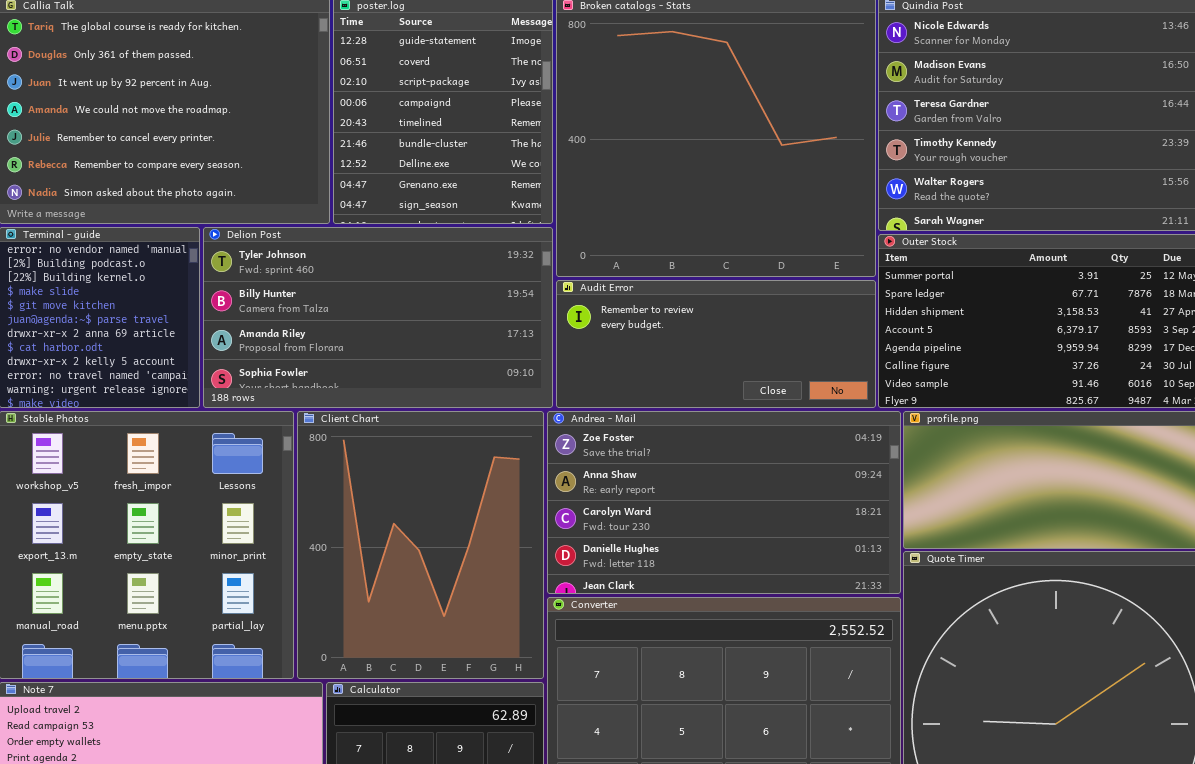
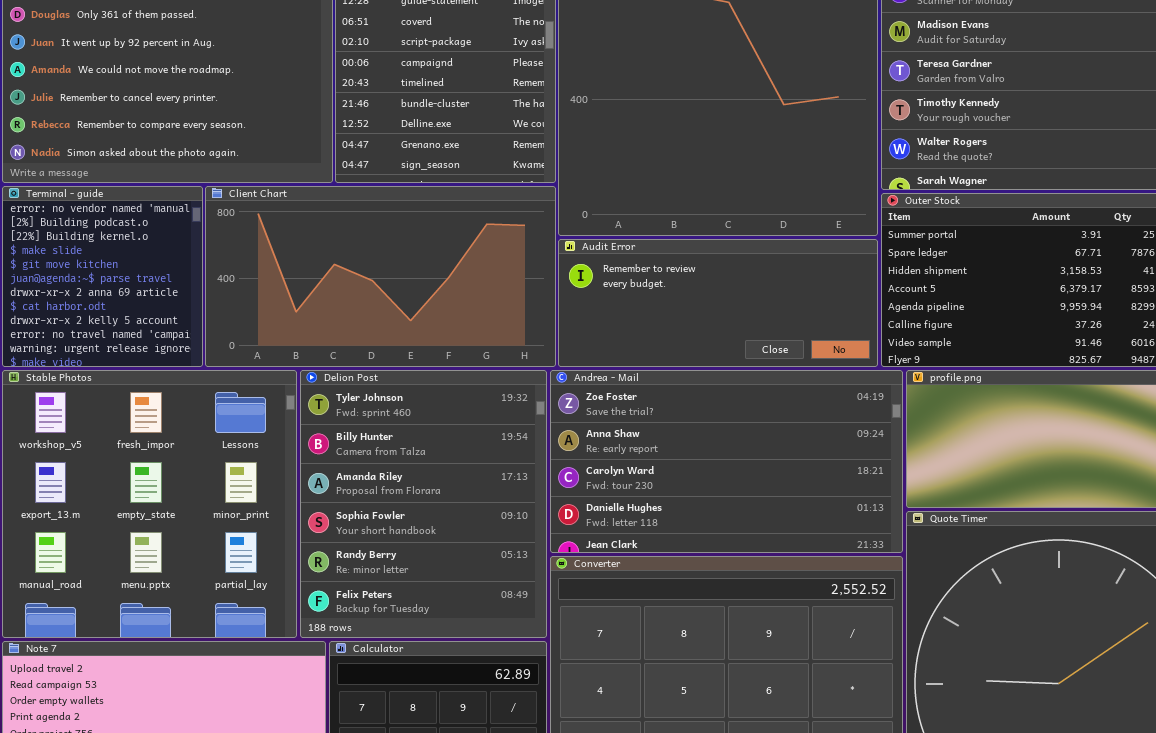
Delion Post: [203,227,553,408] -> [300,370,547,638], moved, resized
Client Chart: [297,411,544,679] -> [205,186,556,367], moved, resized

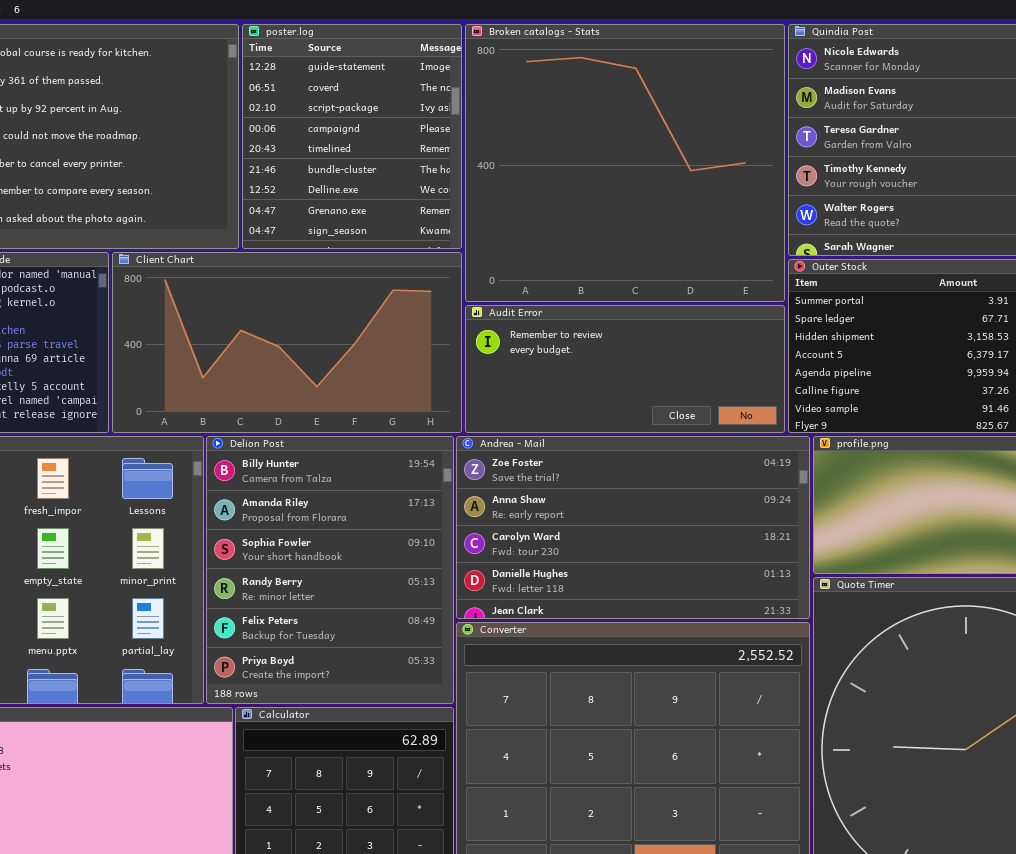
Delion Post: [300,370,547,638] -> [206,436,454,704], scrolled down 1 row

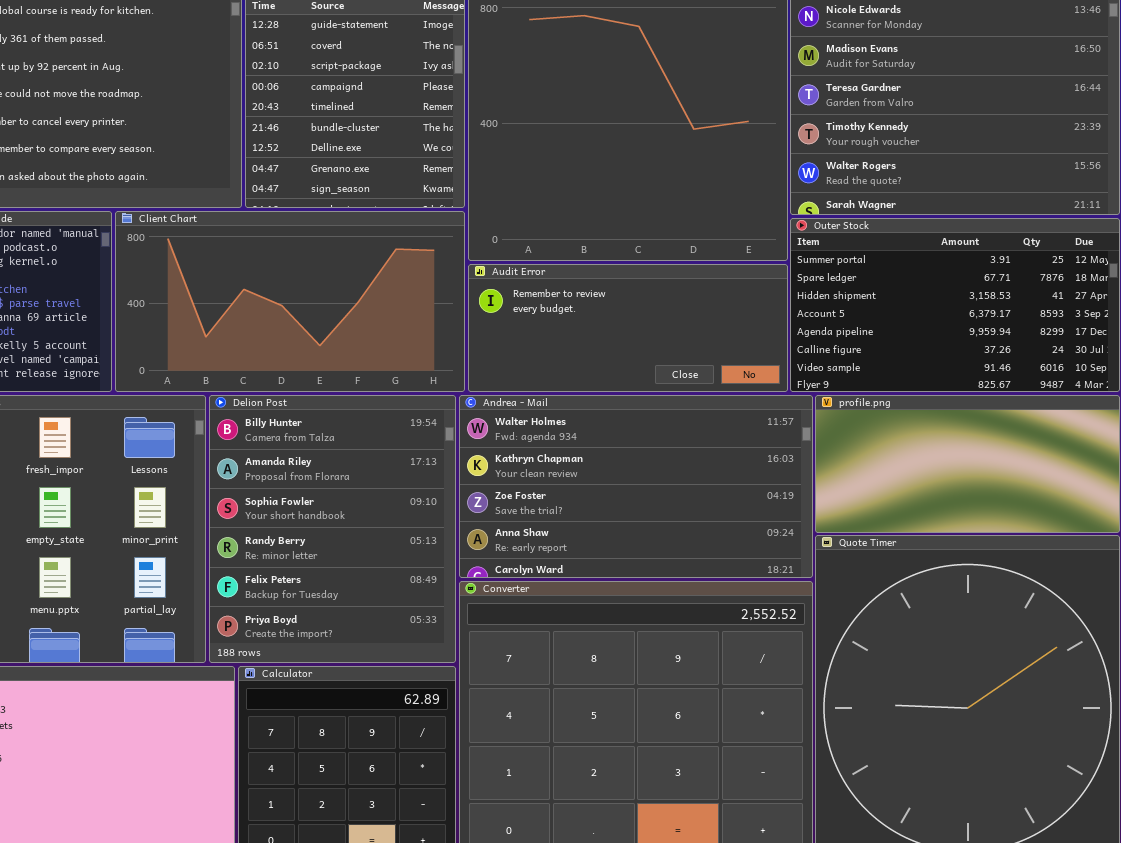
Andrea - Mail: [456,436,810,619] -> [459,395,813,578], scrolled up 2 rows

